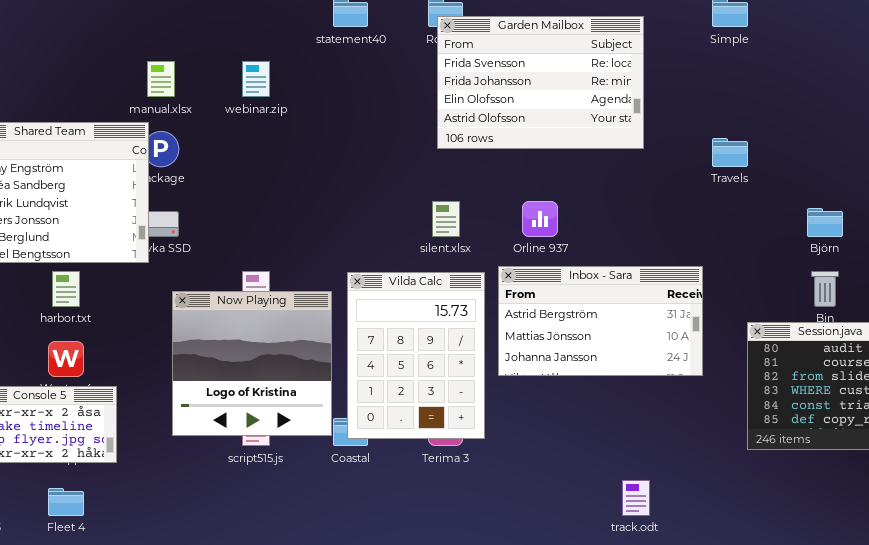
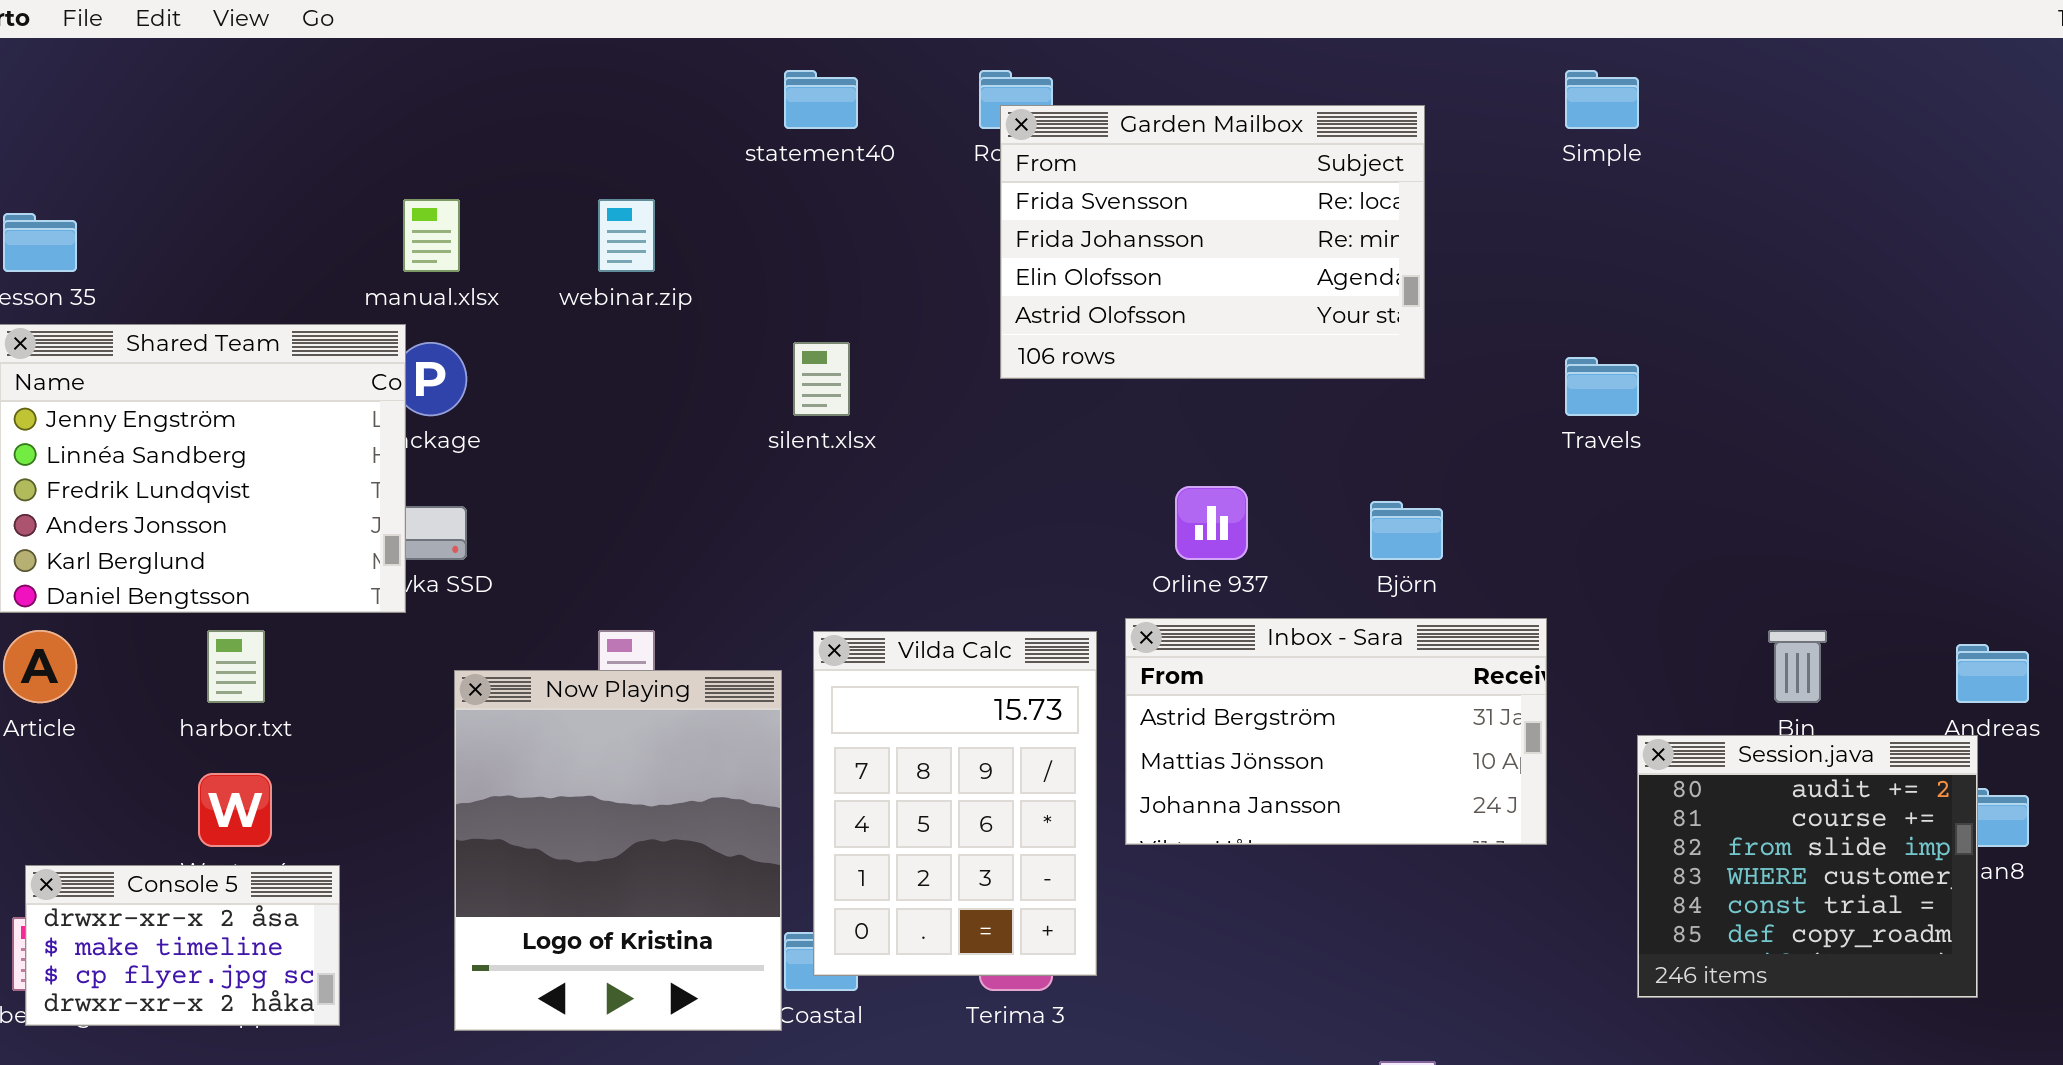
silent.xlsx: [432,201,460,237] -> [793,342,850,416], moved
Björn: [807,208,843,237] -> [1370,501,1443,560], moved
Now Playing: [172,291,332,436] -> [454,670,782,1031], resized

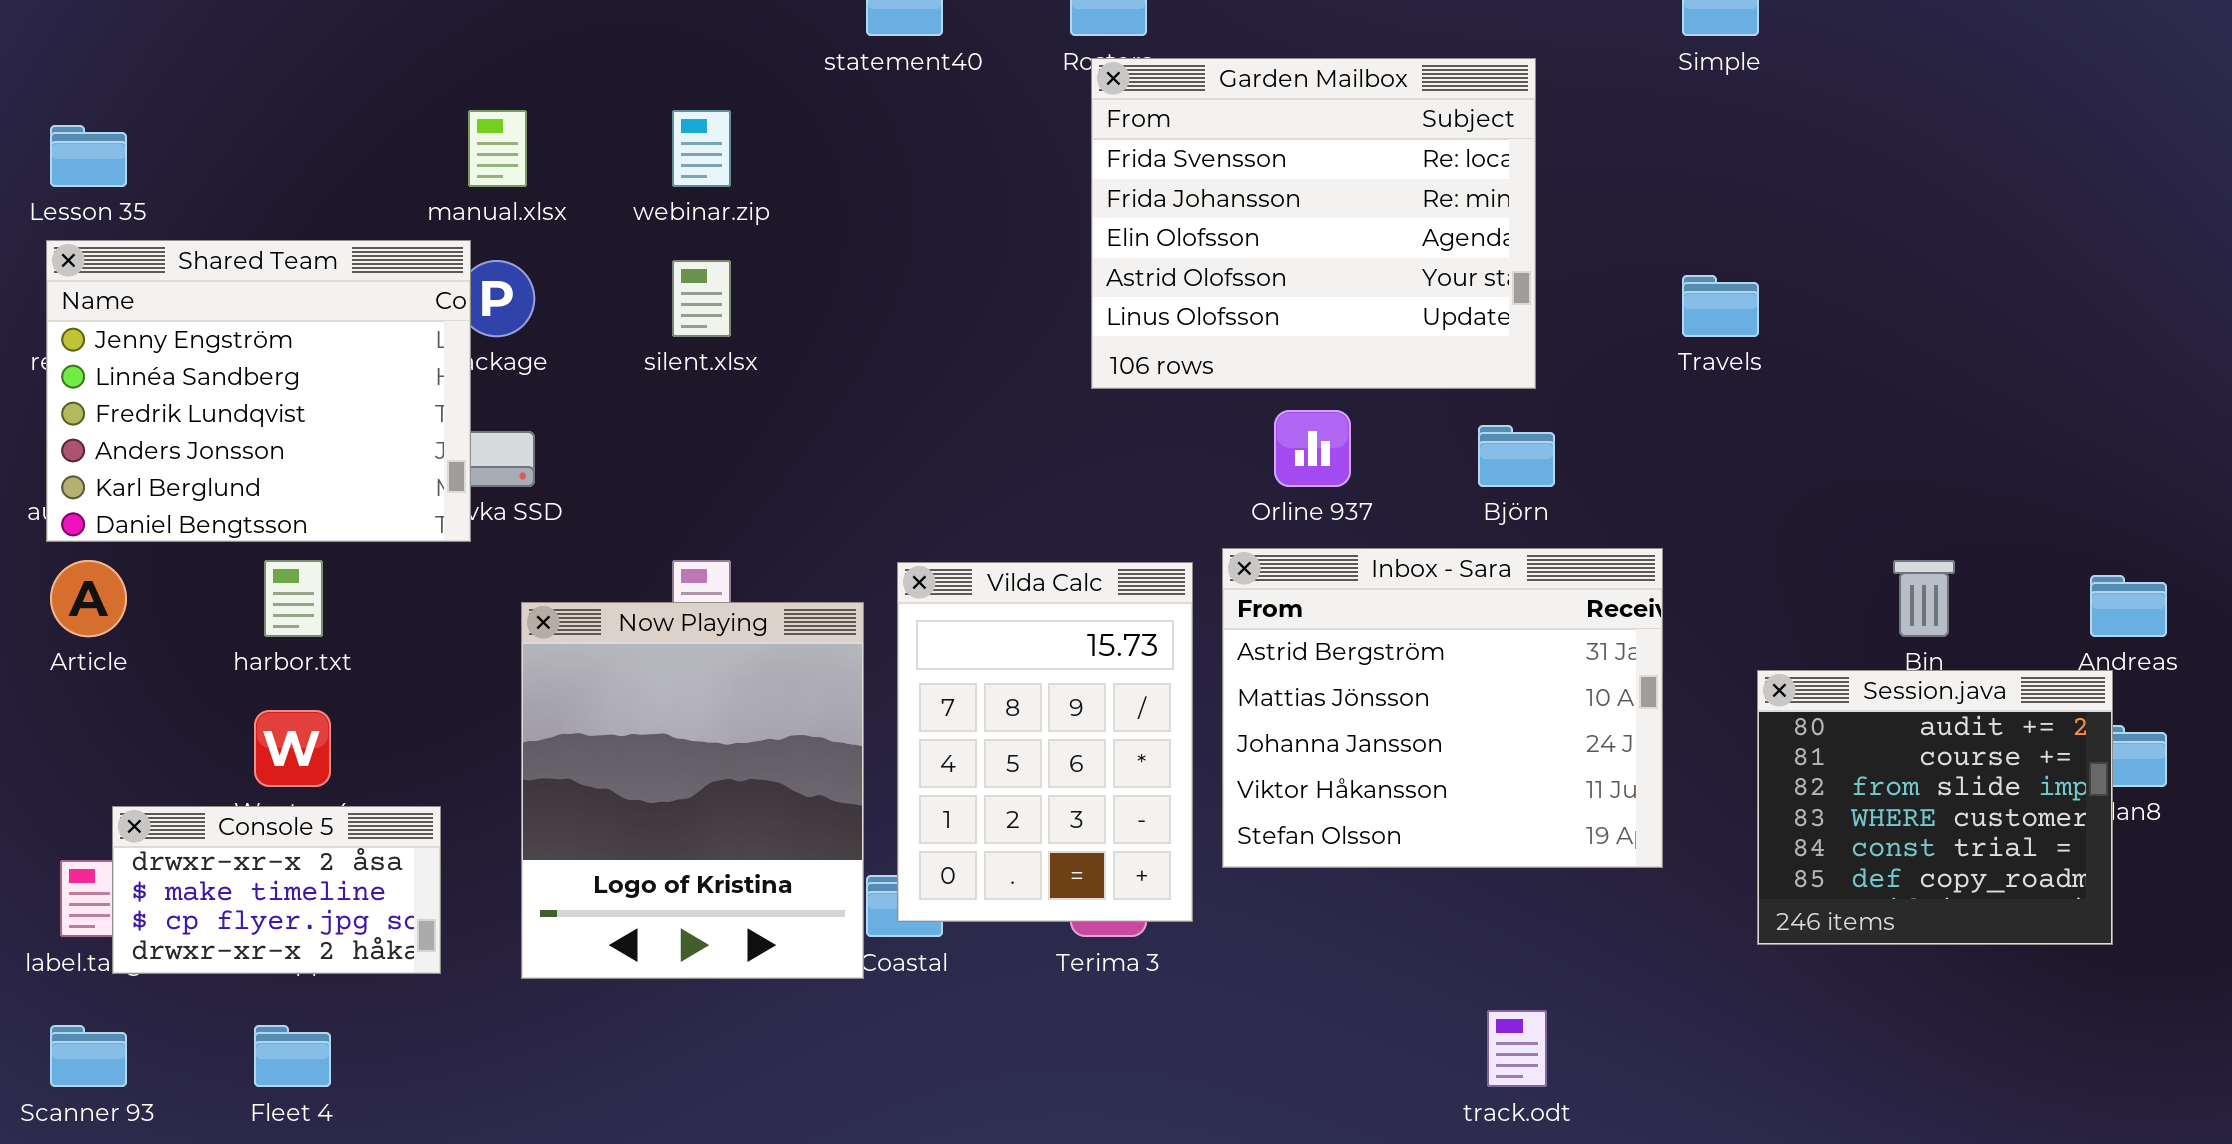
Garden Mailbox: [1000,105,1425,379] -> [1091,58,1536,389], moved, resized
silent.xlsx: [793,342,850,416] -> [672,260,731,337], moved
Inbox - Sara: [1125,618,1547,845] -> [1222,548,1663,868], resized
Console 5: [25,865,340,1026] -> [112,806,441,974], moved

